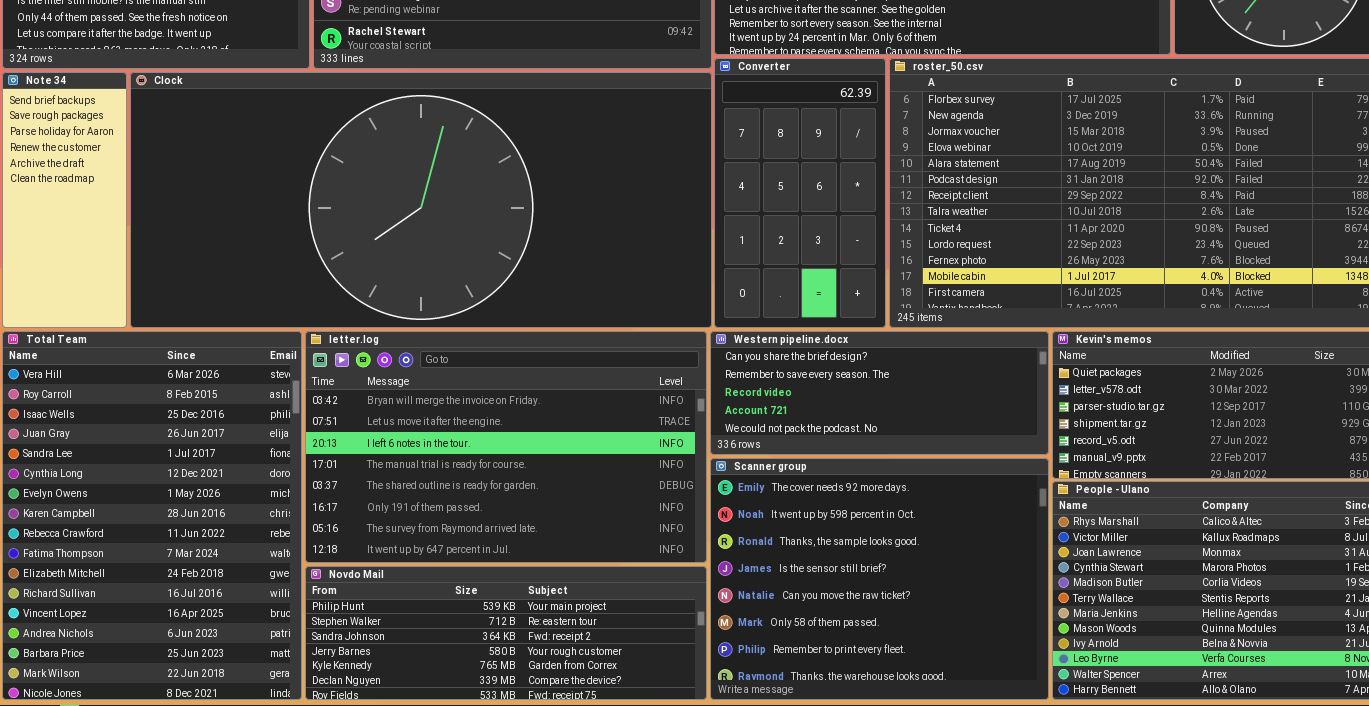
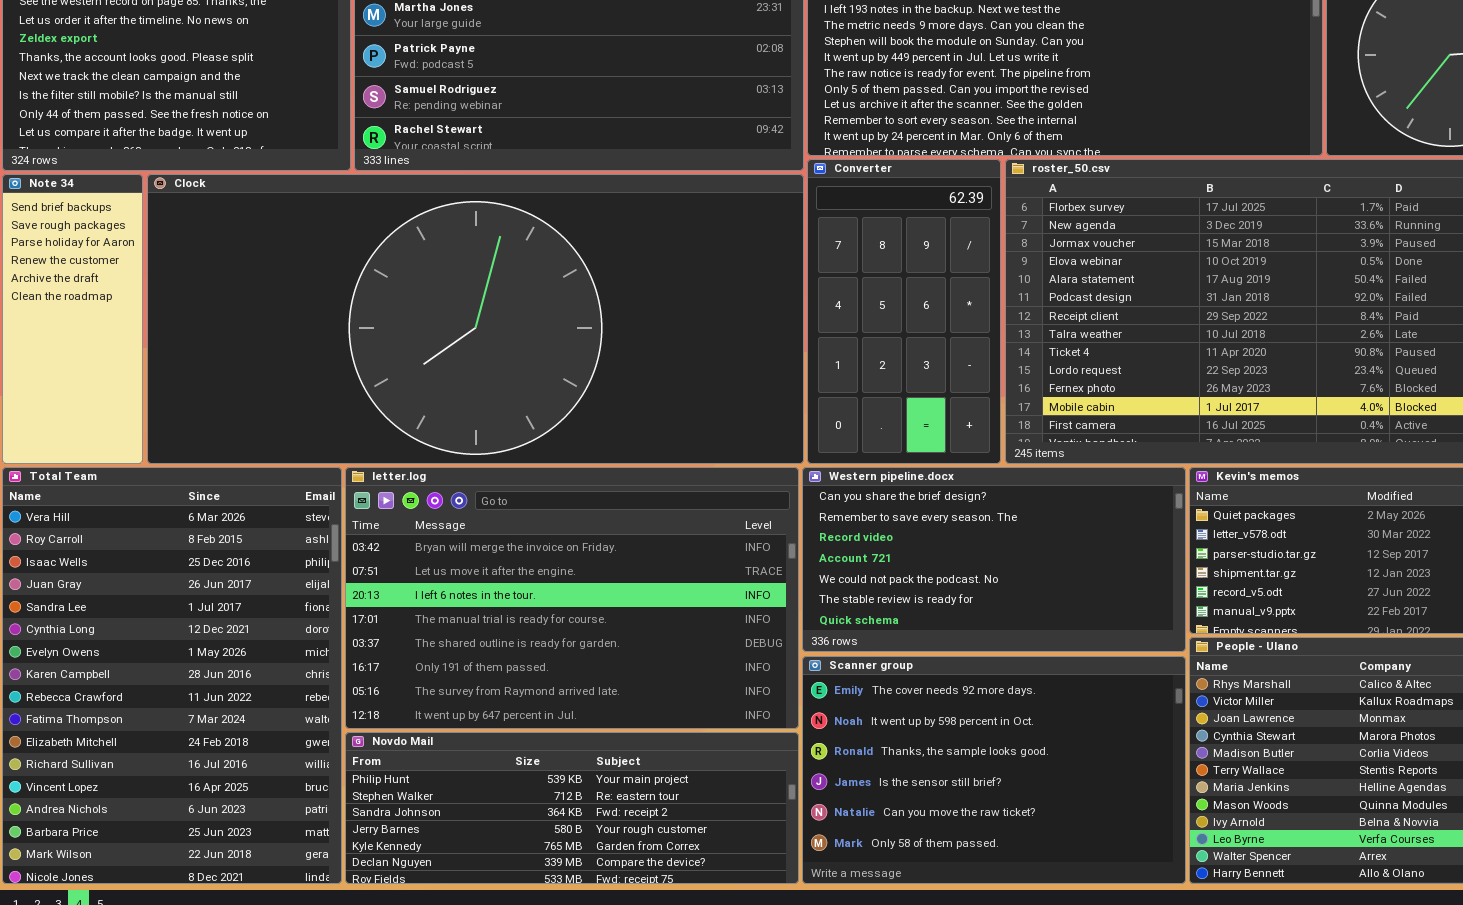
Western pipeline.docx: [710,331,1049,455] -> [802,467,1186,652], resized
Scanner group: [710,458,1049,700] -> [802,656,1186,884], resized

